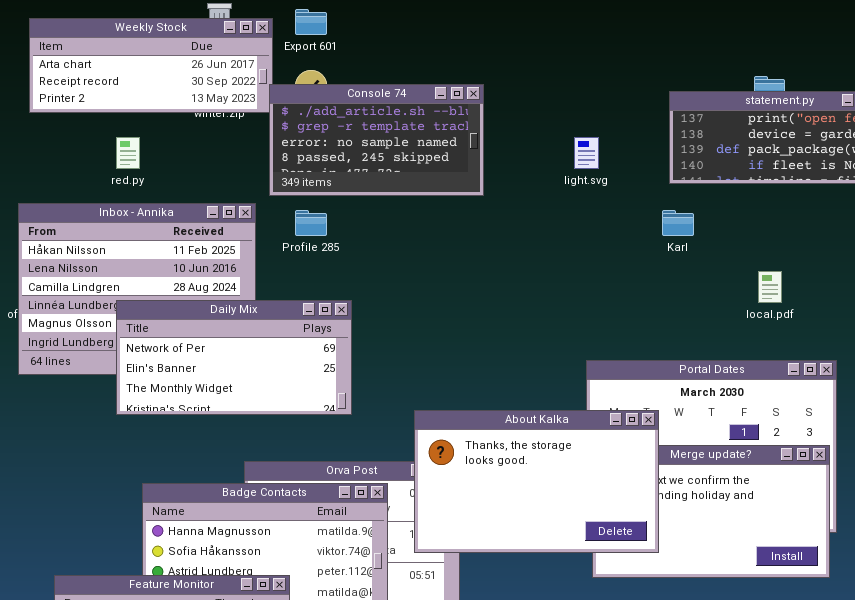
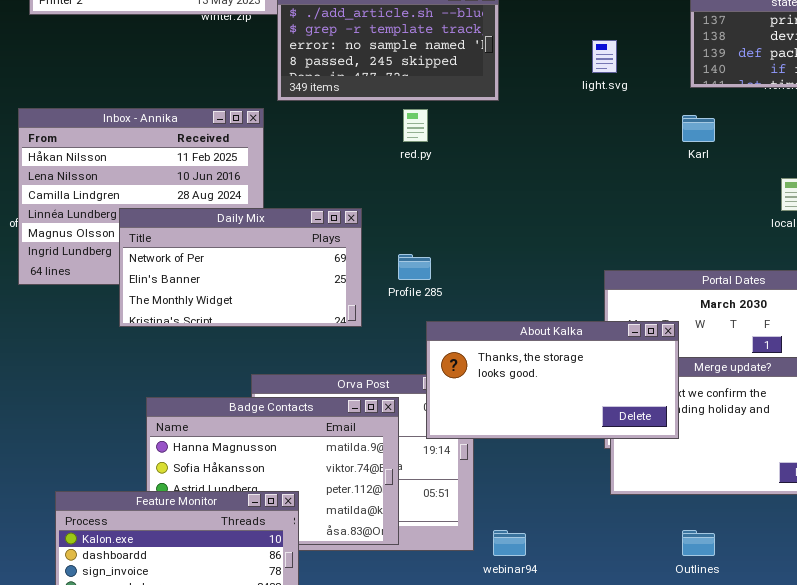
red.py: [116,137,140,169] -> [403,109,428,142], moved
Profile 285: [295,210,327,236] -> [398,254,431,280], moved
About Kalka: [414,410,659,553] -> [426,321,679,439], resized

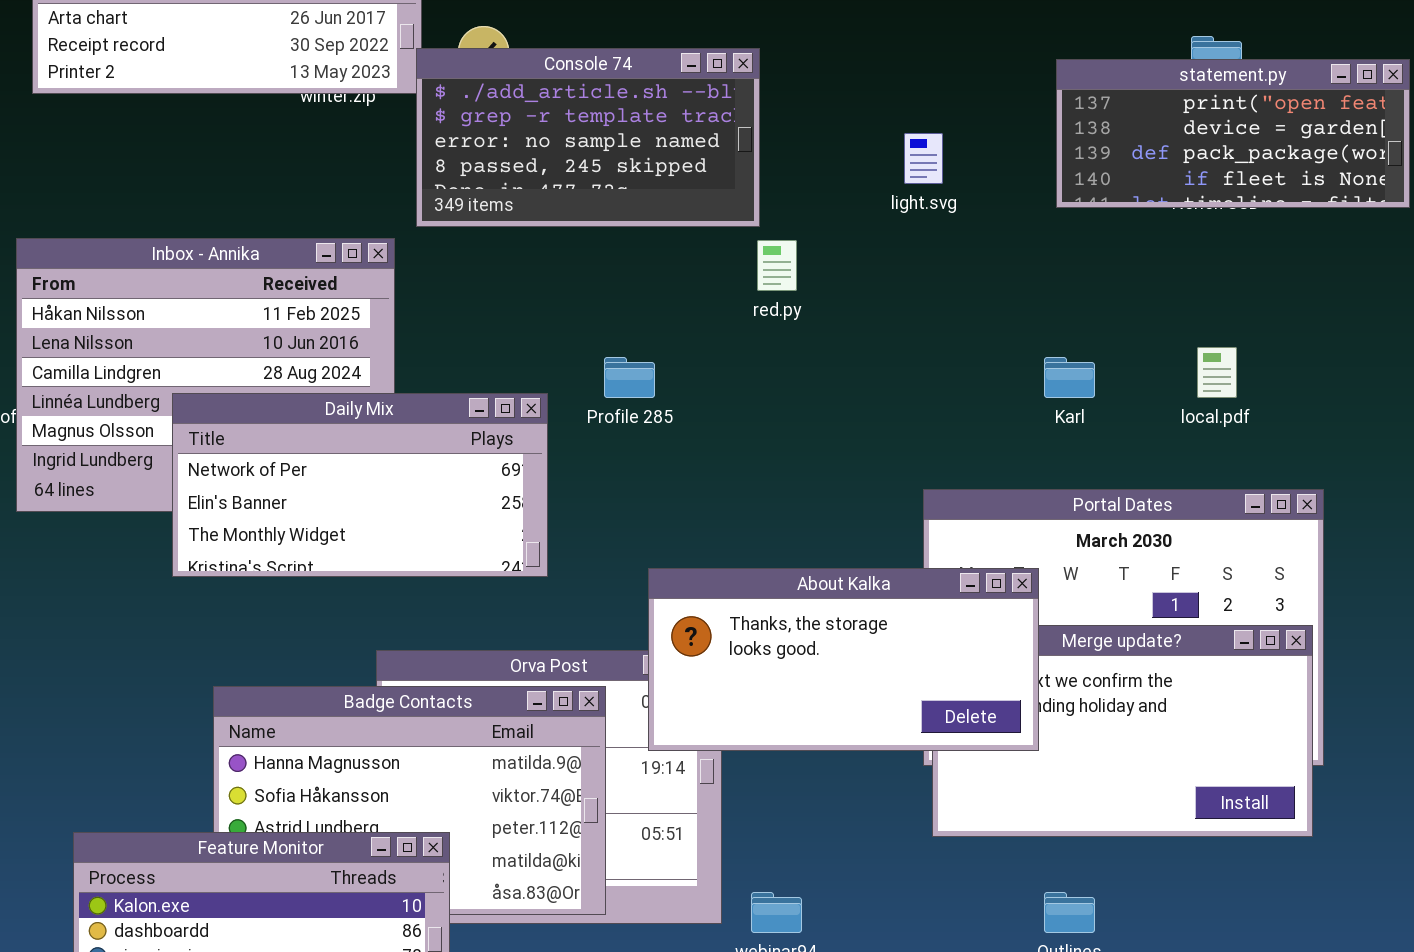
red.py: [403,109,428,142] -> [757,240,797,291], moved
Karl: [682,115,715,142] -> [1044,357,1095,398], moved
Profile 285: [398,254,431,280] -> [604,357,655,398], moved

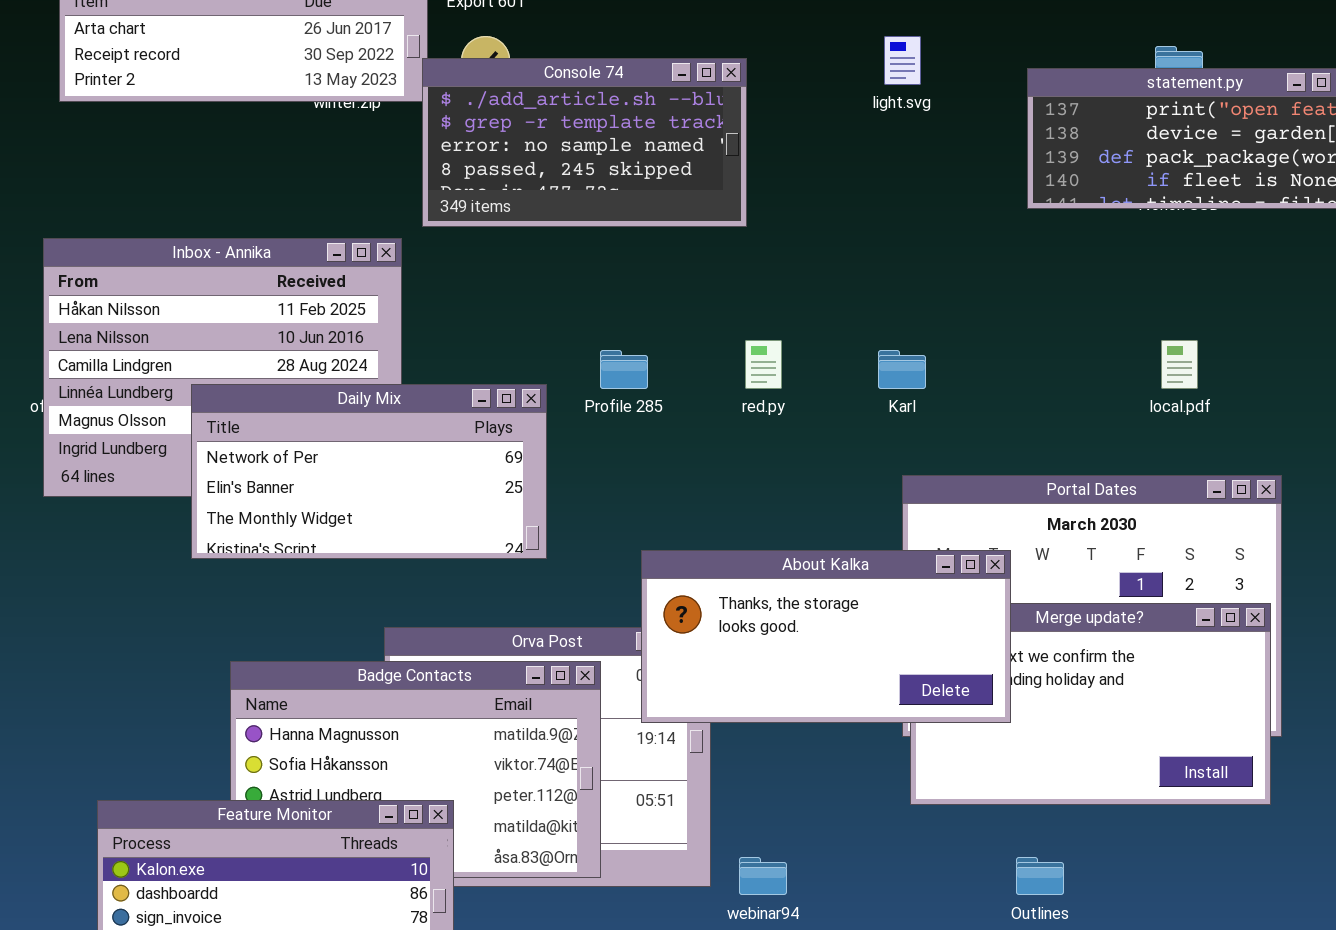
light.svg: [904,133,943,184] -> [884,36,921,85], moved
red.py: [757,240,797,291] -> [745,340,782,389], moved
Karl: [1044,357,1095,398] -> [878,350,926,389], moved

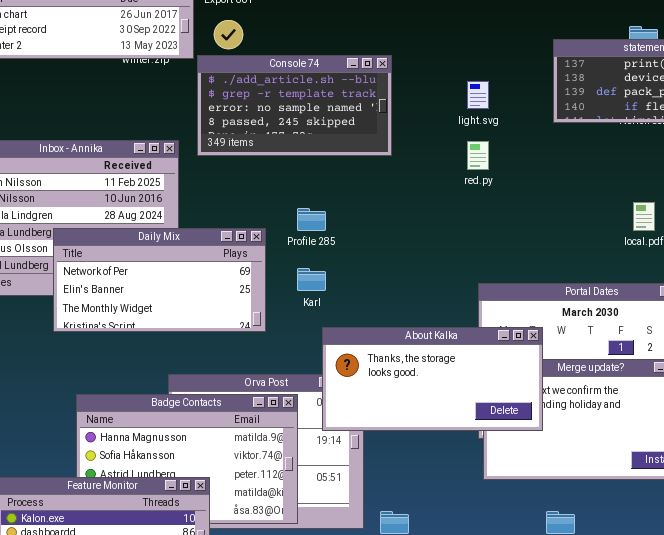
light.svg: [884,36,921,85] -> [467,81,489,109], moved
Console 74: [422,58,747,227] -> [197,55,392,156], moved
red.py: [745,340,782,389] -> [467,141,489,170], moved
Karl: [878,350,926,389] -> [297,268,326,291], moved

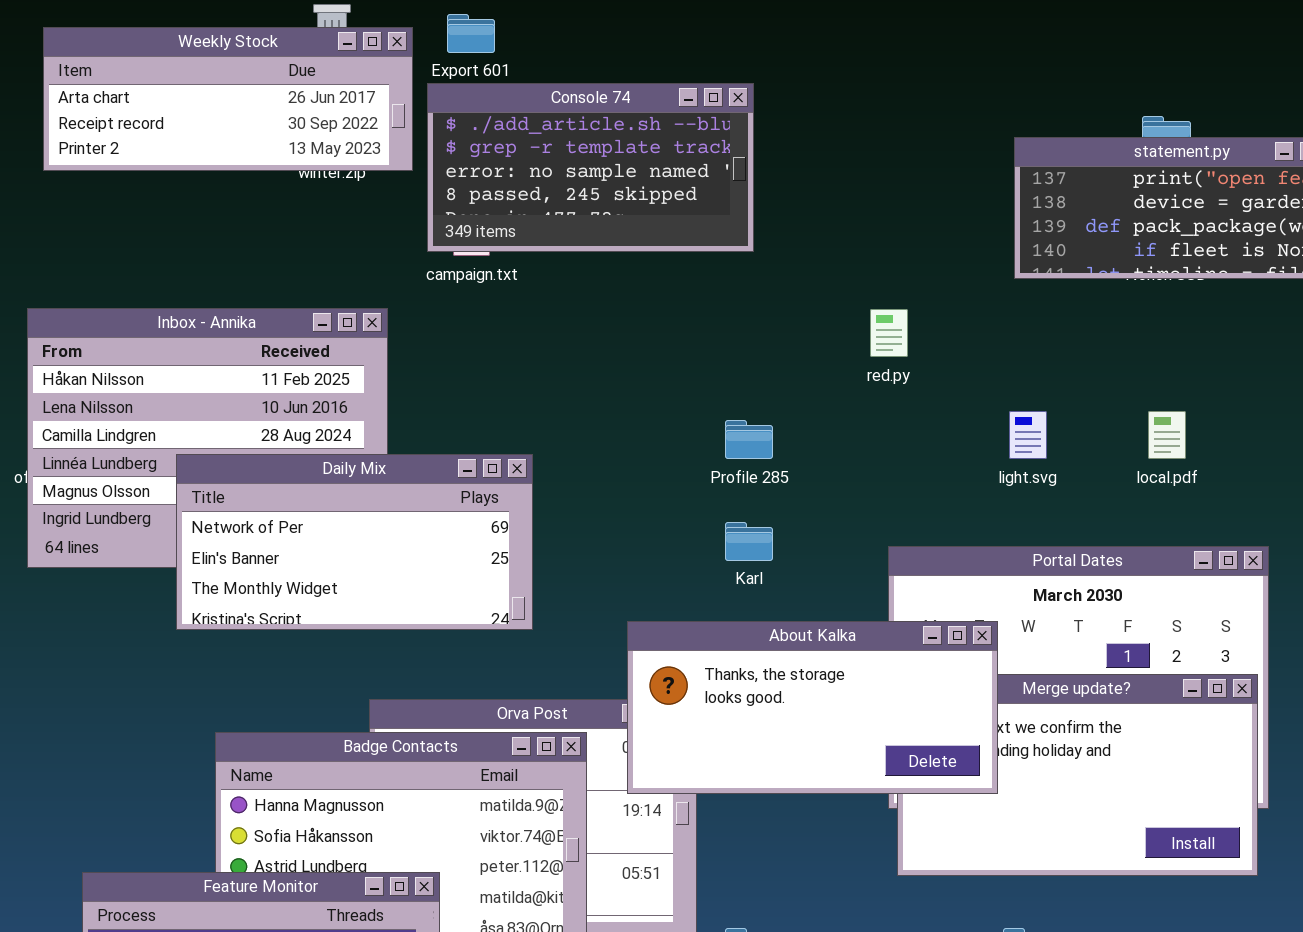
Console 74: [197,55,392,156] -> [427,83,754,252], moved
light.svg: [467,81,489,109] -> [1009,411,1047,459], moved
Profile 285: [297,208,326,231] -> [725,420,773,459], moved
Karl: [297,268,326,291] -> [725,522,773,561], moved

